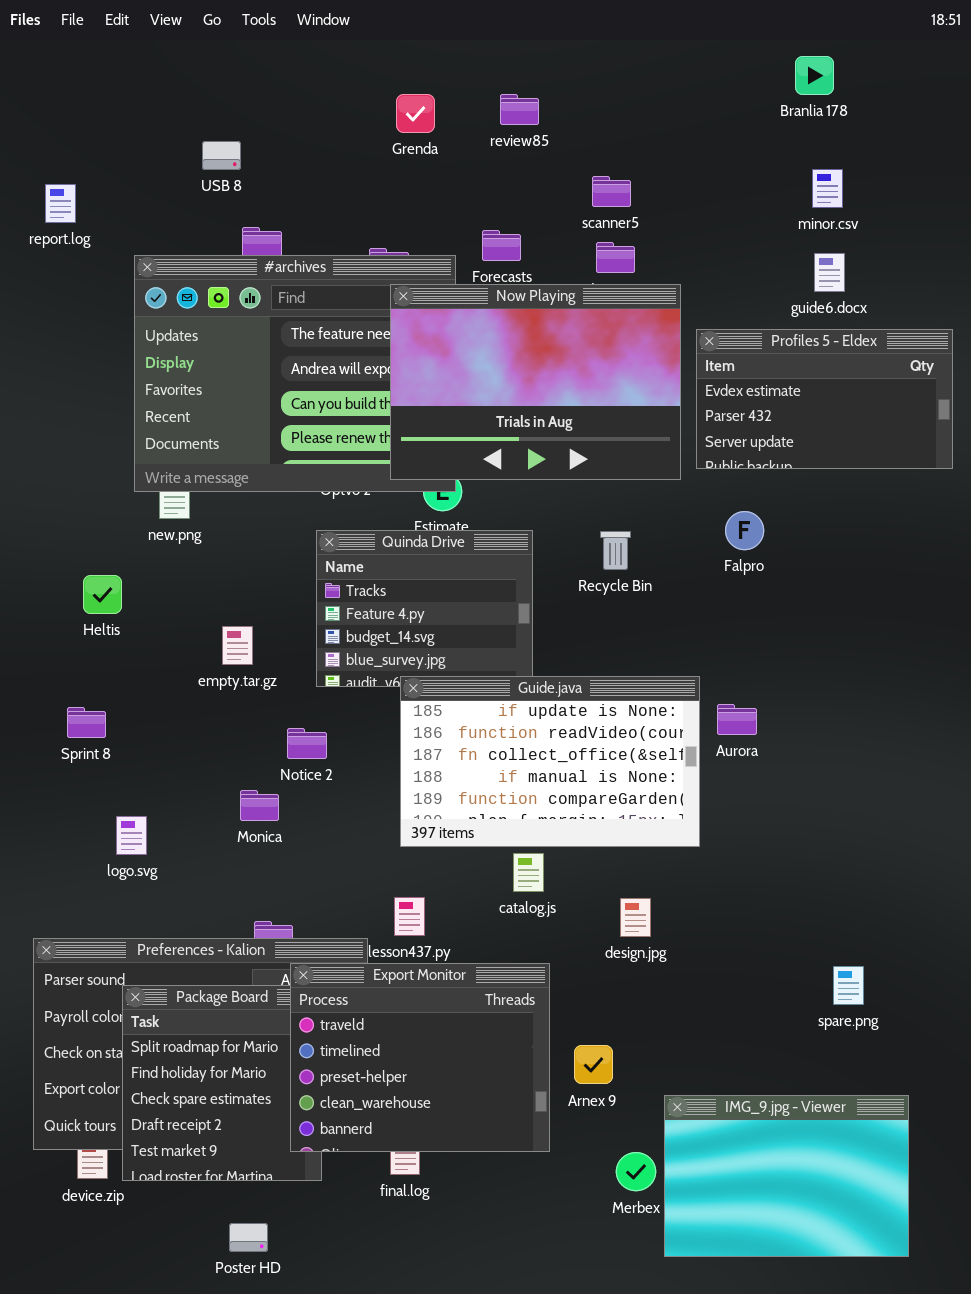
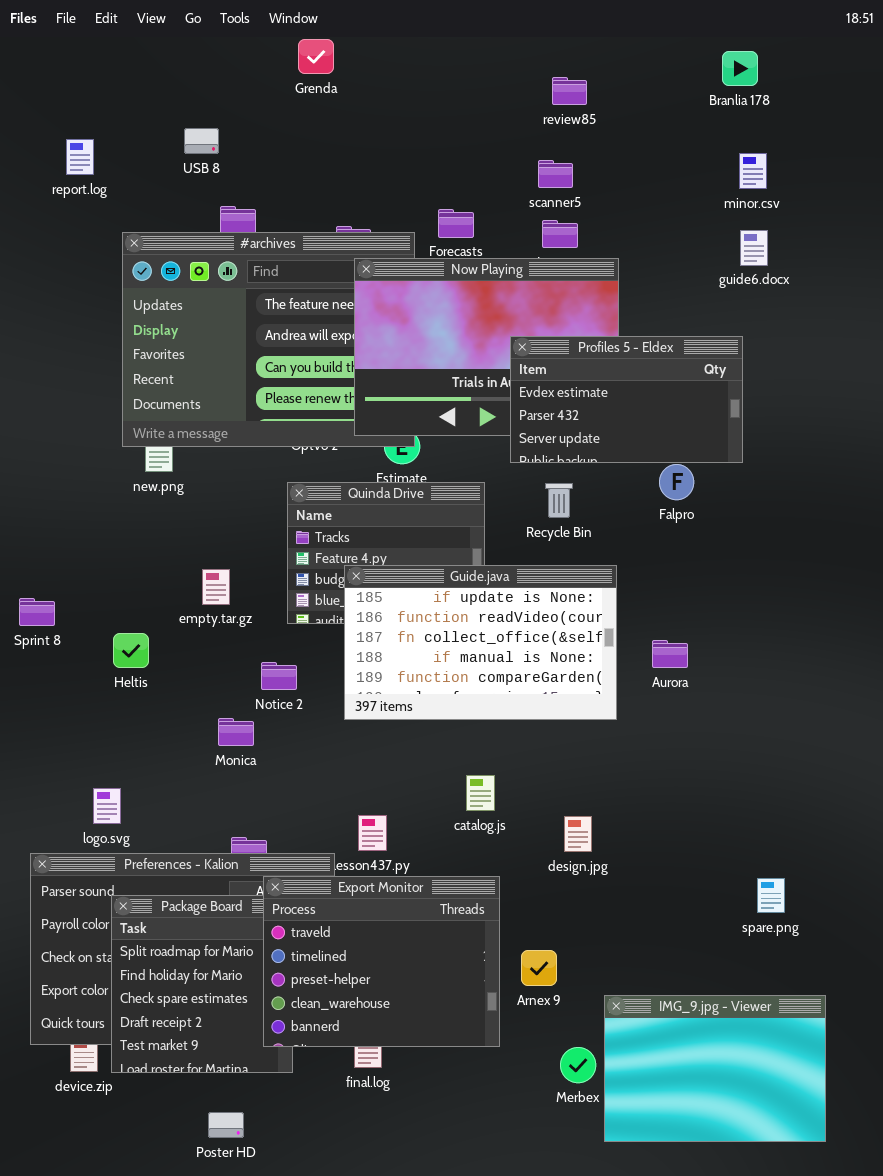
Grenda: [396,94,435,133] -> [298,39,334,74], moved
review85: [500,94,539,125] -> [552,77,587,105], moved
report.log: [45,184,76,223] -> [66,139,94,175], moved
Profiles 5 - Eldex: [696,329,953,469] -> [510,336,743,463], moved
Heltis: [83,575,122,614] -> [113,633,149,668], moved
Guide.java: [400,676,700,847] -> [344,565,617,720], moved
Sprint 8: [67,707,106,738] -> [19,598,55,626], moved
logo.svg: [116,816,147,855] -> [93,788,121,824], moved

